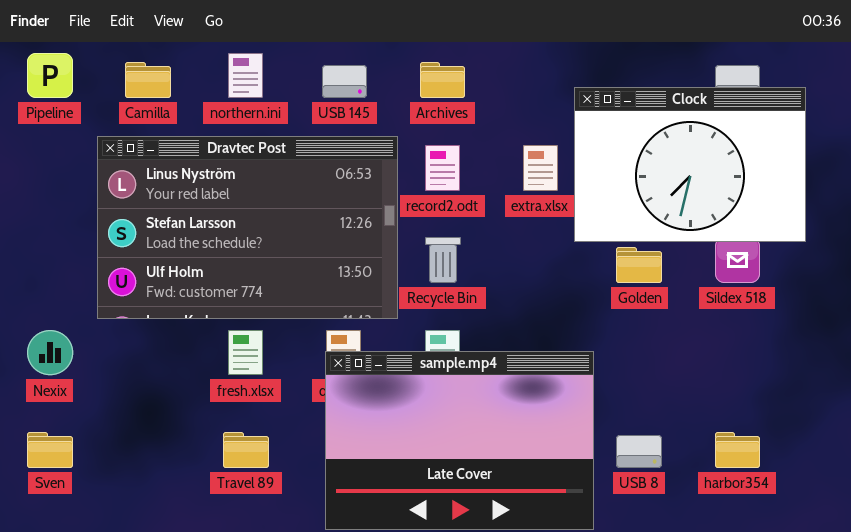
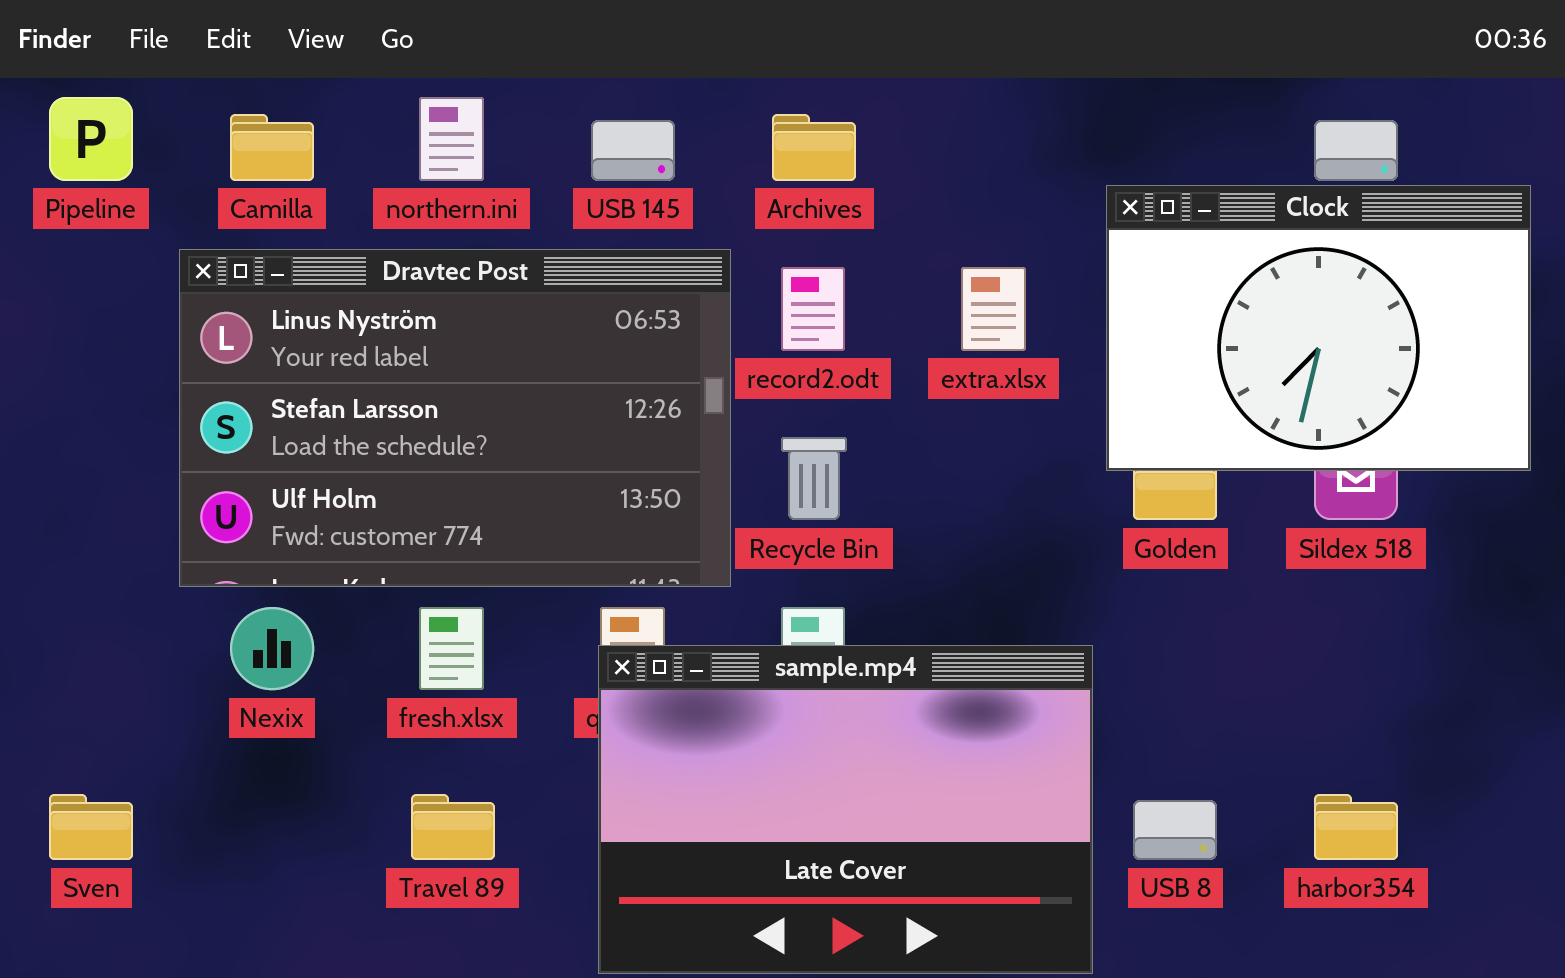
Clock: [574,87,806,242] -> [1106,185,1531,471], moved
Nexix: [27,330,73,375] -> [230,607,314,690], moved

